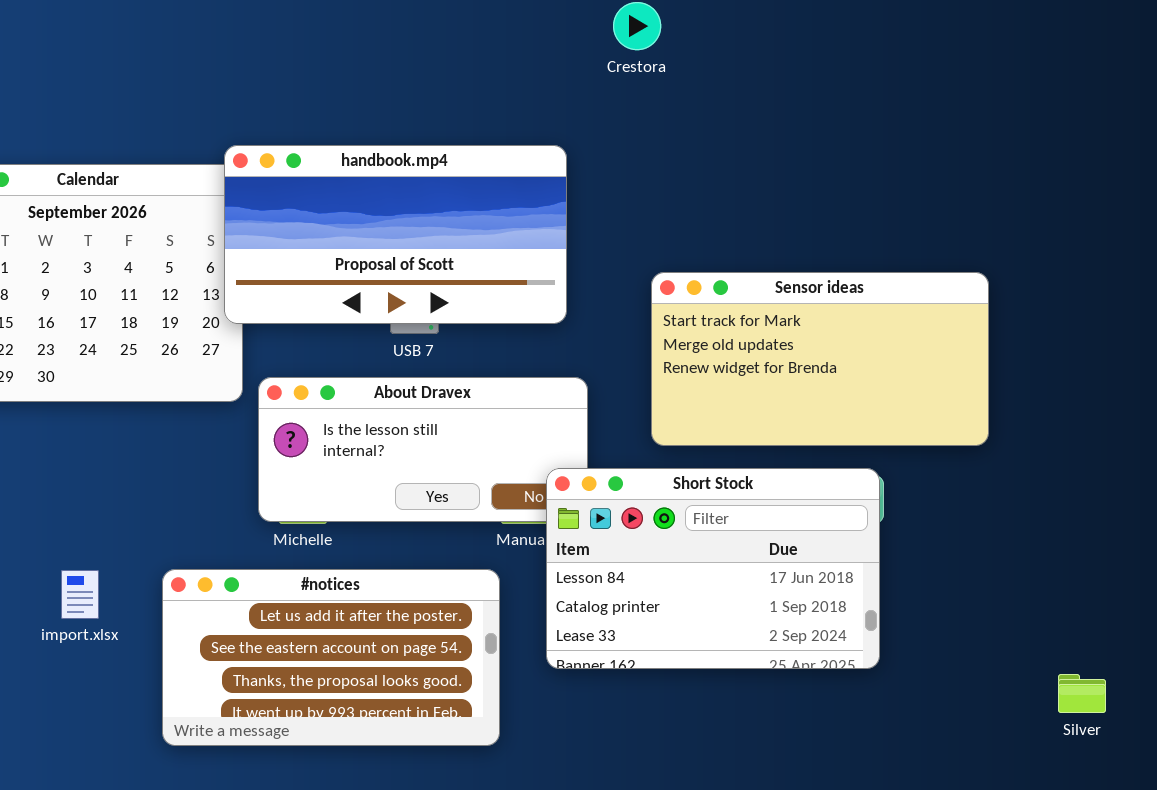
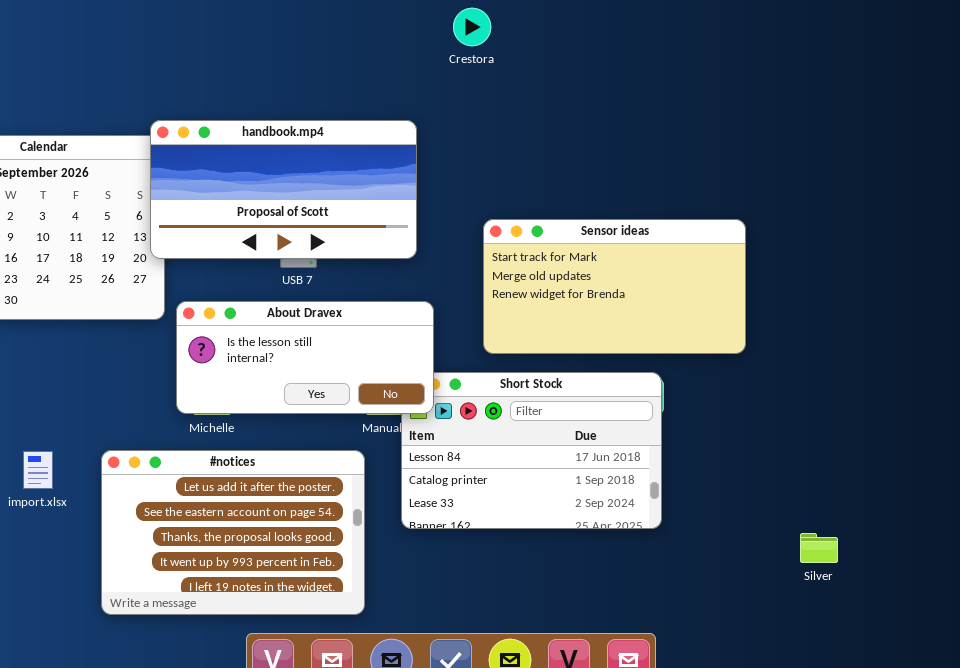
About Dravex: [258,377,588,522] -> [176,301,434,414], raised
#notices: [162,569,500,746] -> [101,450,365,615], resized

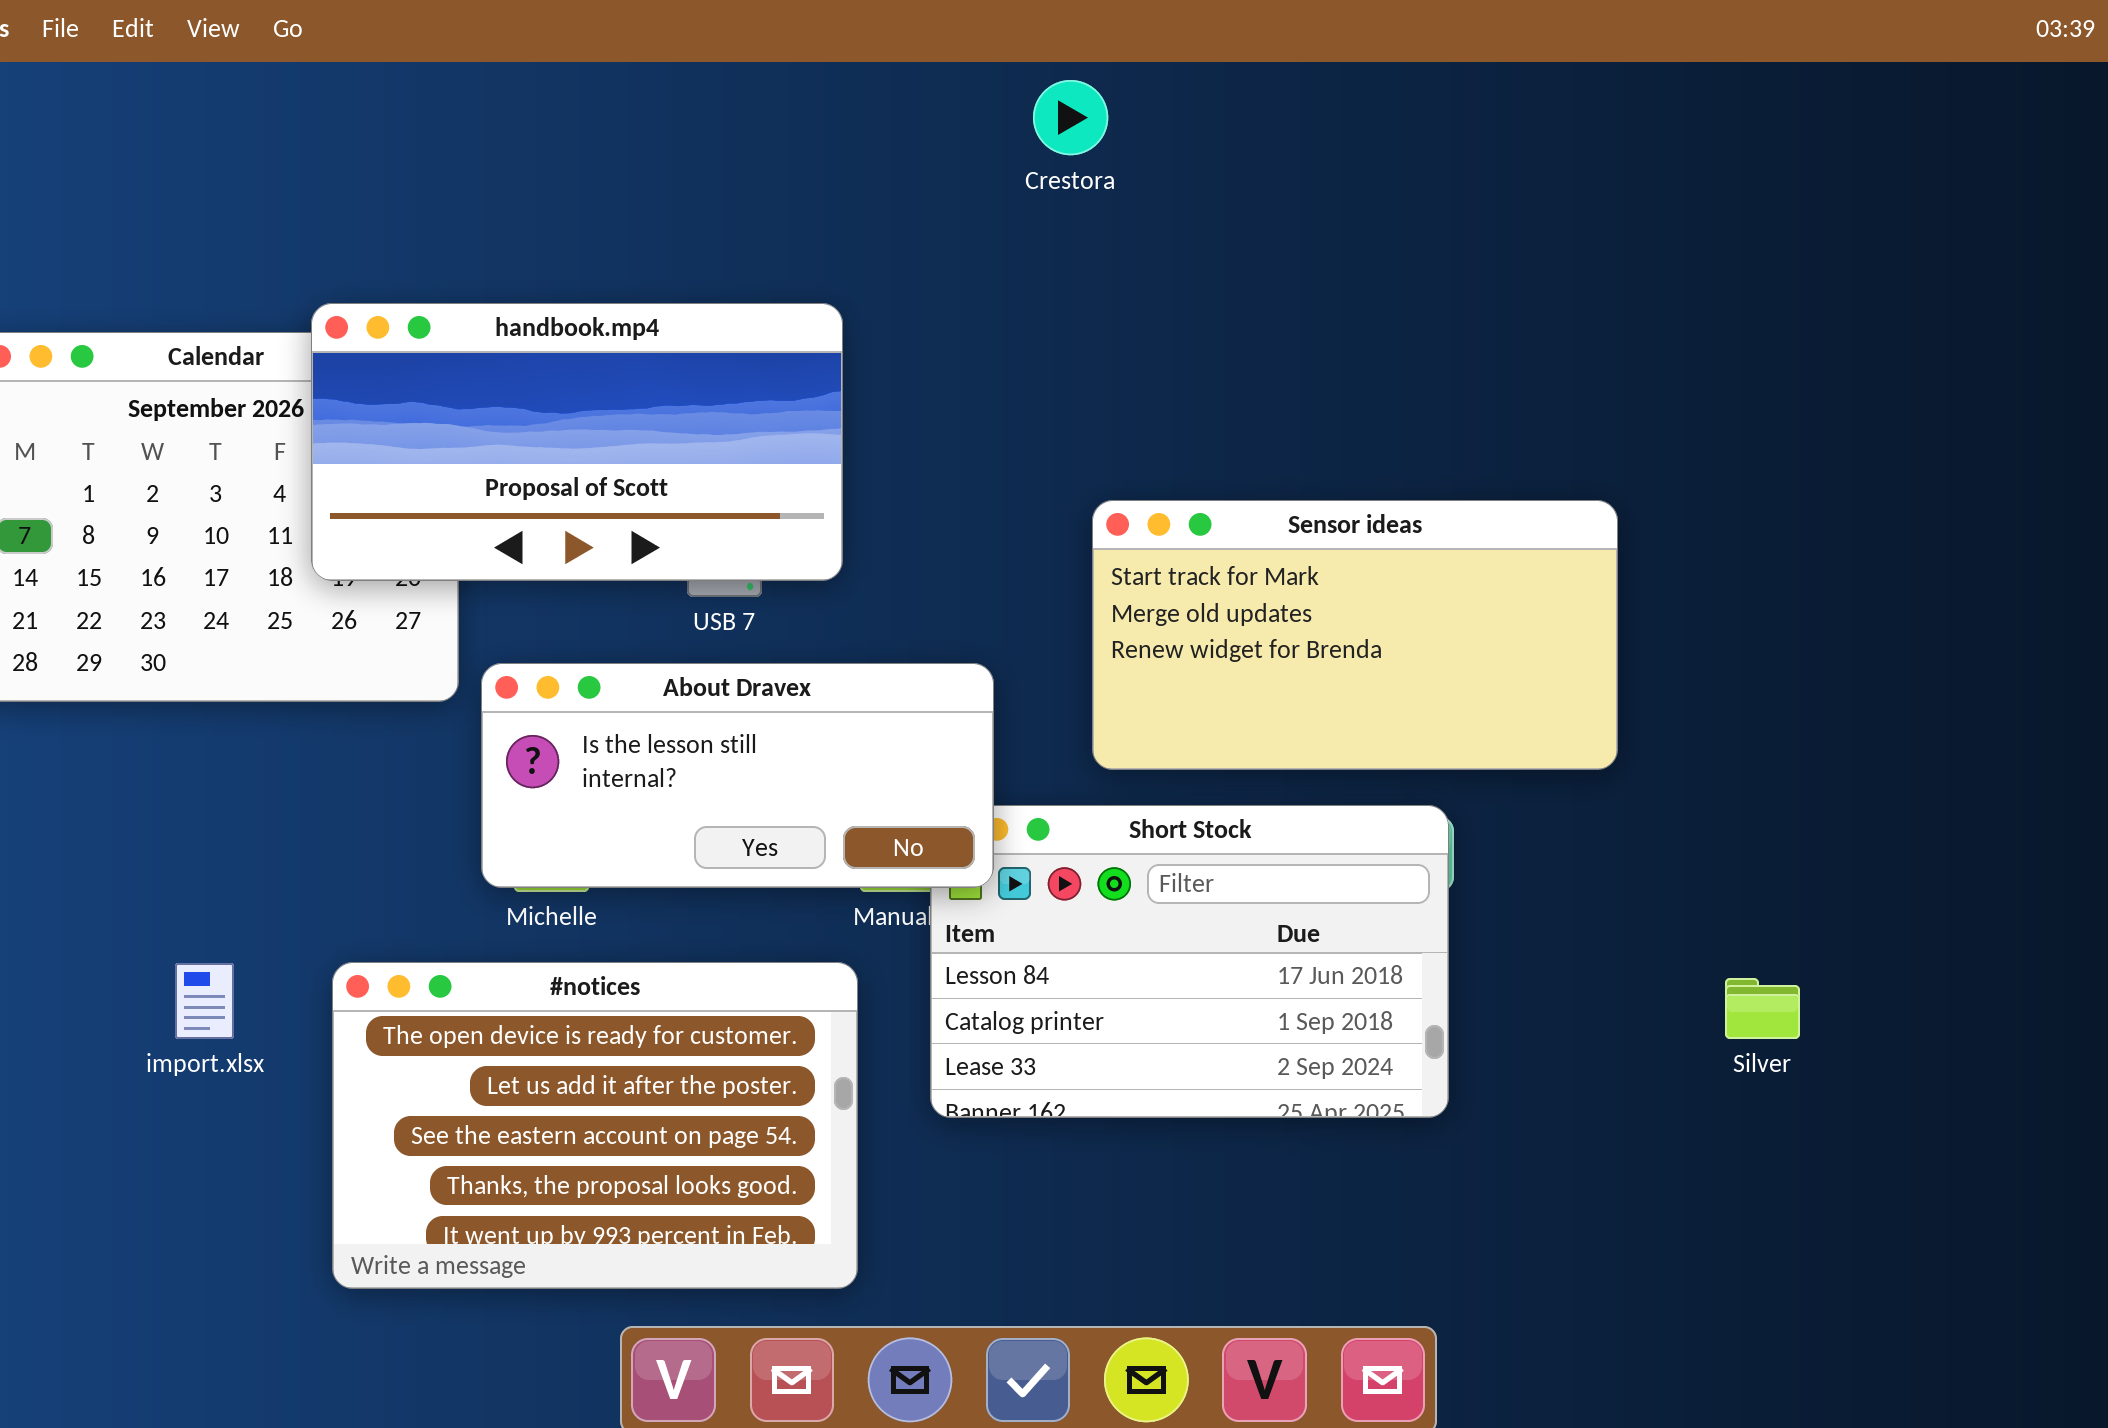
handbook.mp4: [150,120,417,259] -> [311,303,843,581], moved
#notices: [101,450,365,615] -> [332,962,858,1289], scrolled up 1 row
Silver: [800,533,838,563] -> [1725,978,1800,1039], moved

